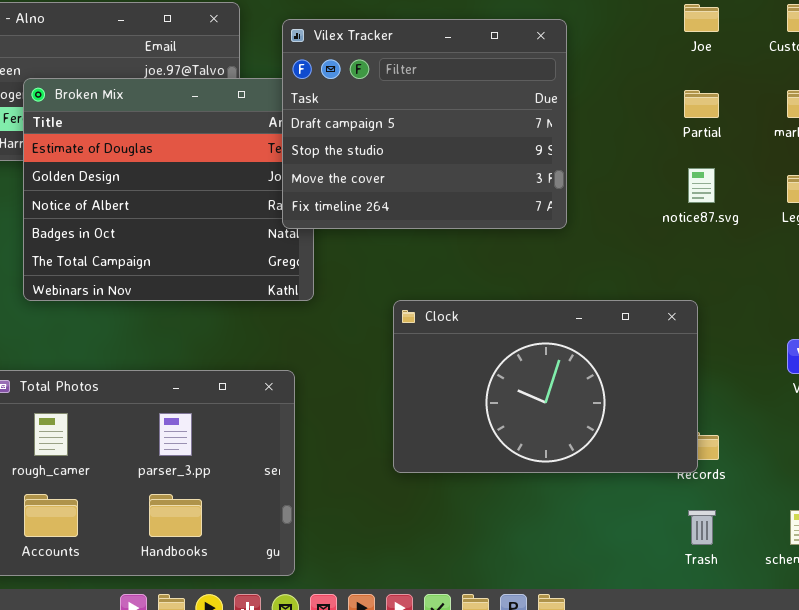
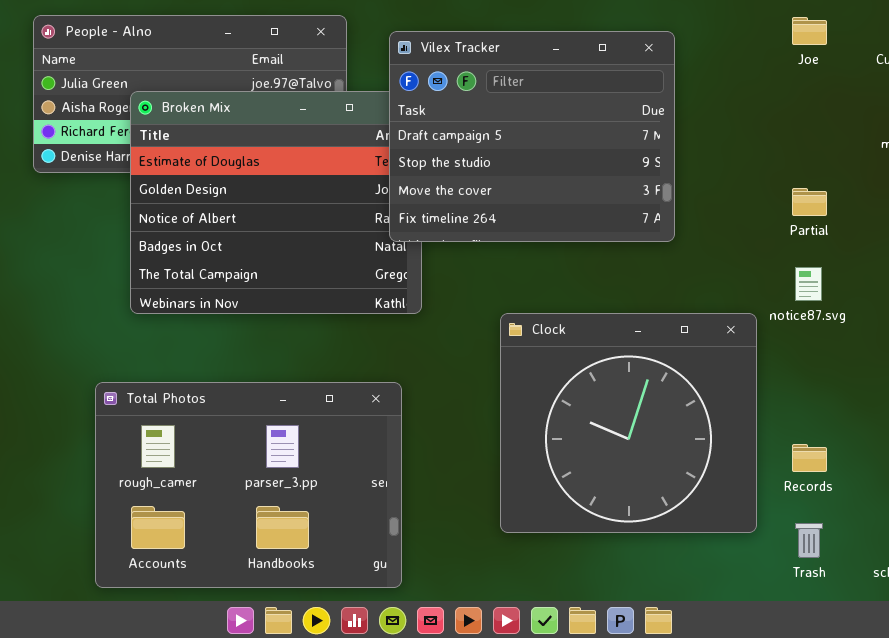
Partial: [684,90,719,118] -> [792,188,827,216], moved
notice87.svg: [688,168,715,203] -> [795,267,822,301], moved
Clock: [393,300,698,473] -> [500,313,757,533], resized

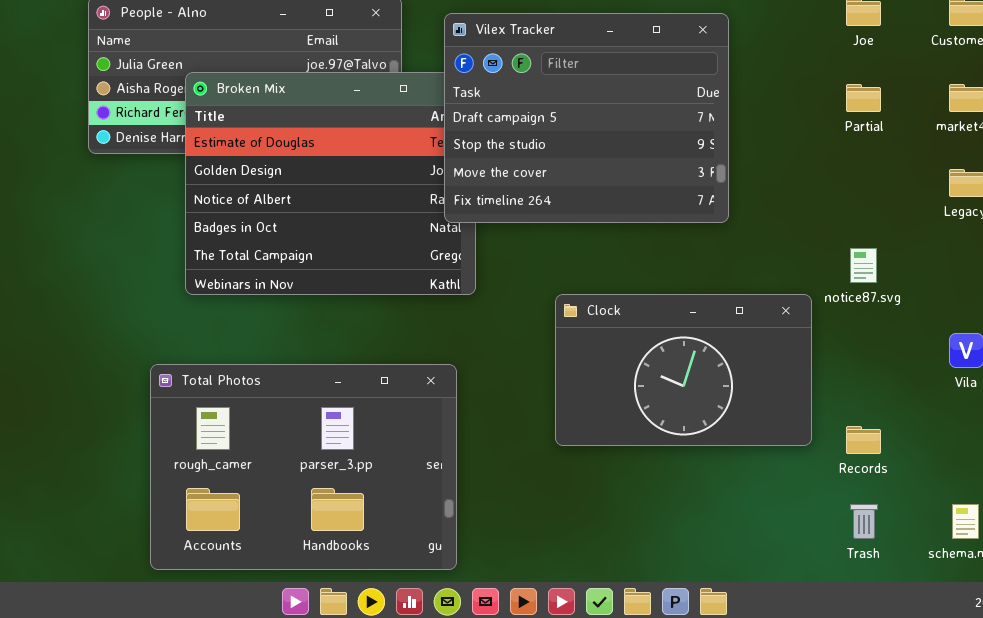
Partial: [792,188,827,216] -> [846,84,881,112], moved
Clock: [500,313,757,533] -> [555,294,812,446], resized

